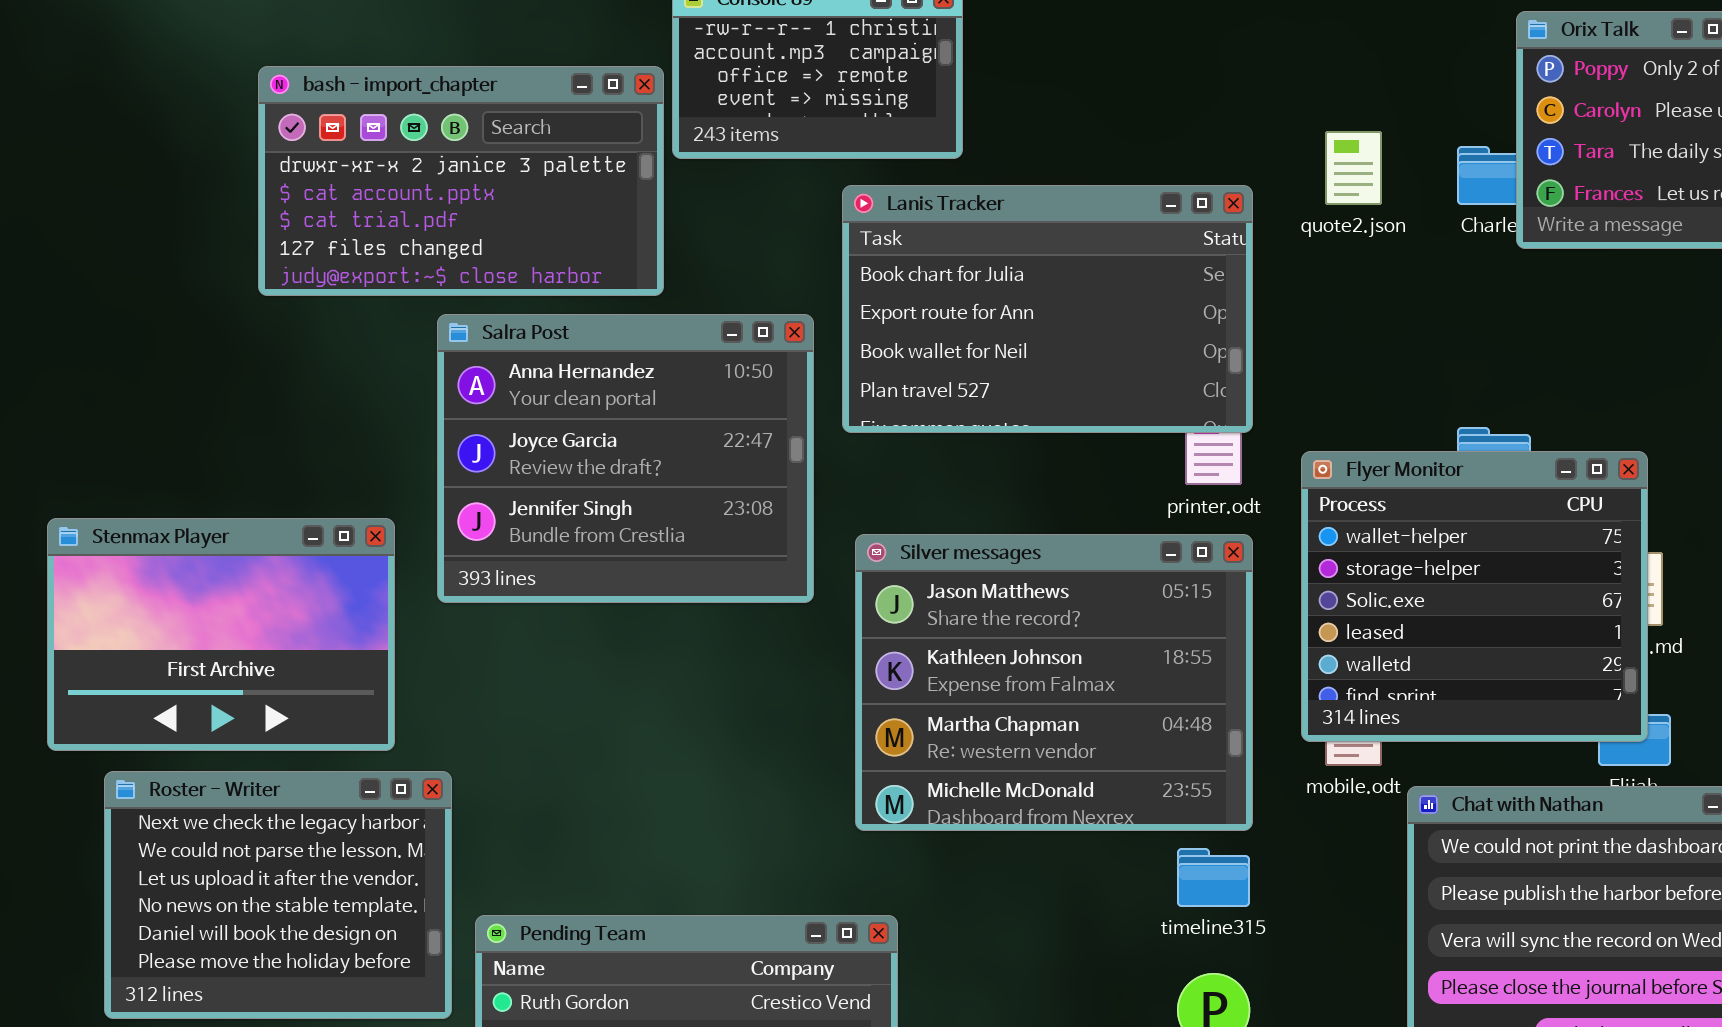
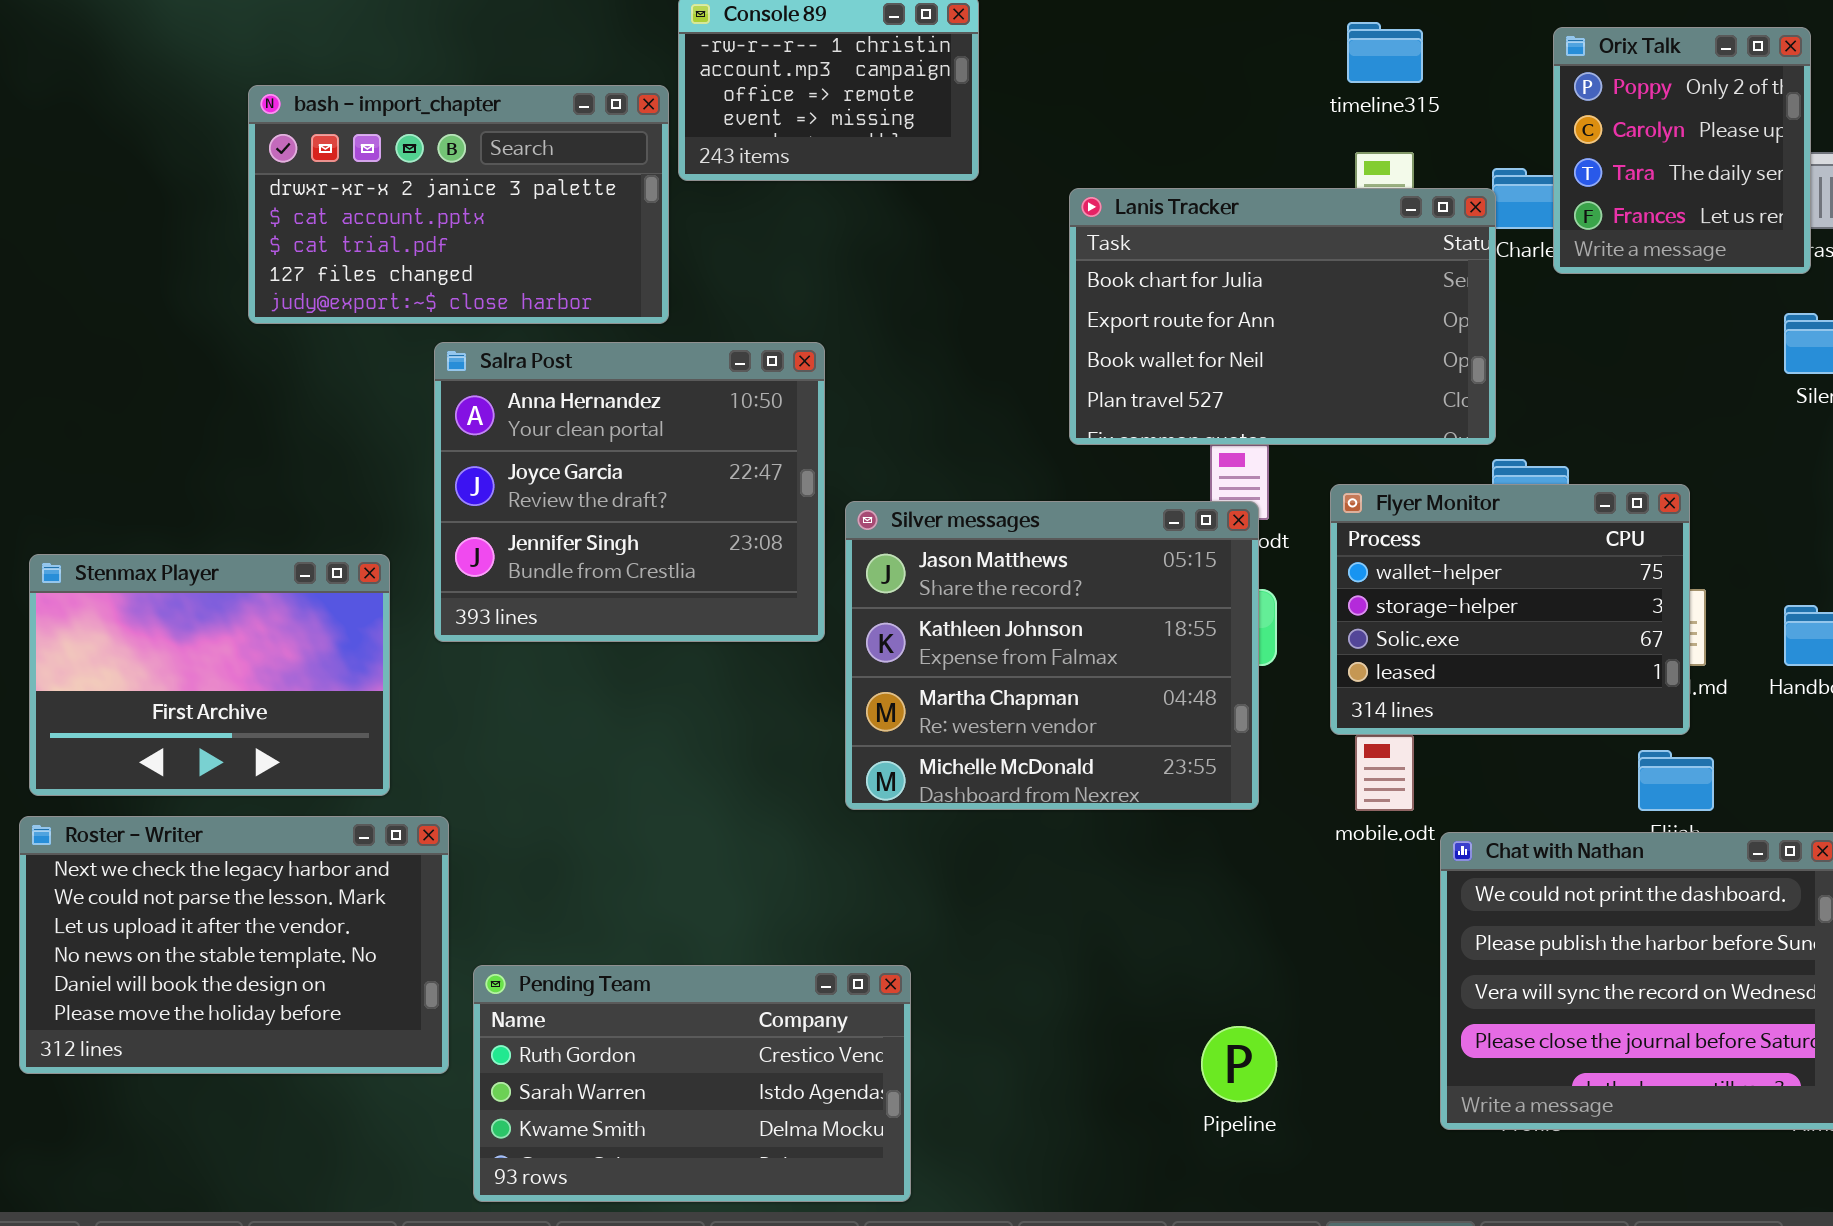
Lanis Tracker: [842,185,1253,433] -> [1069,188,1496,445], moved
Flyer Monitor: [1301,451,1648,742] -> [1330,484,1690,735], resized
Silver messages: [855,534,1253,831] -> [845,501,1259,810], moved
Roster - Writer: [104,771,452,1019] -> [19,816,449,1074], resized
timeline315: [1177,848,1250,907] -> [1347,22,1423,83], moved

